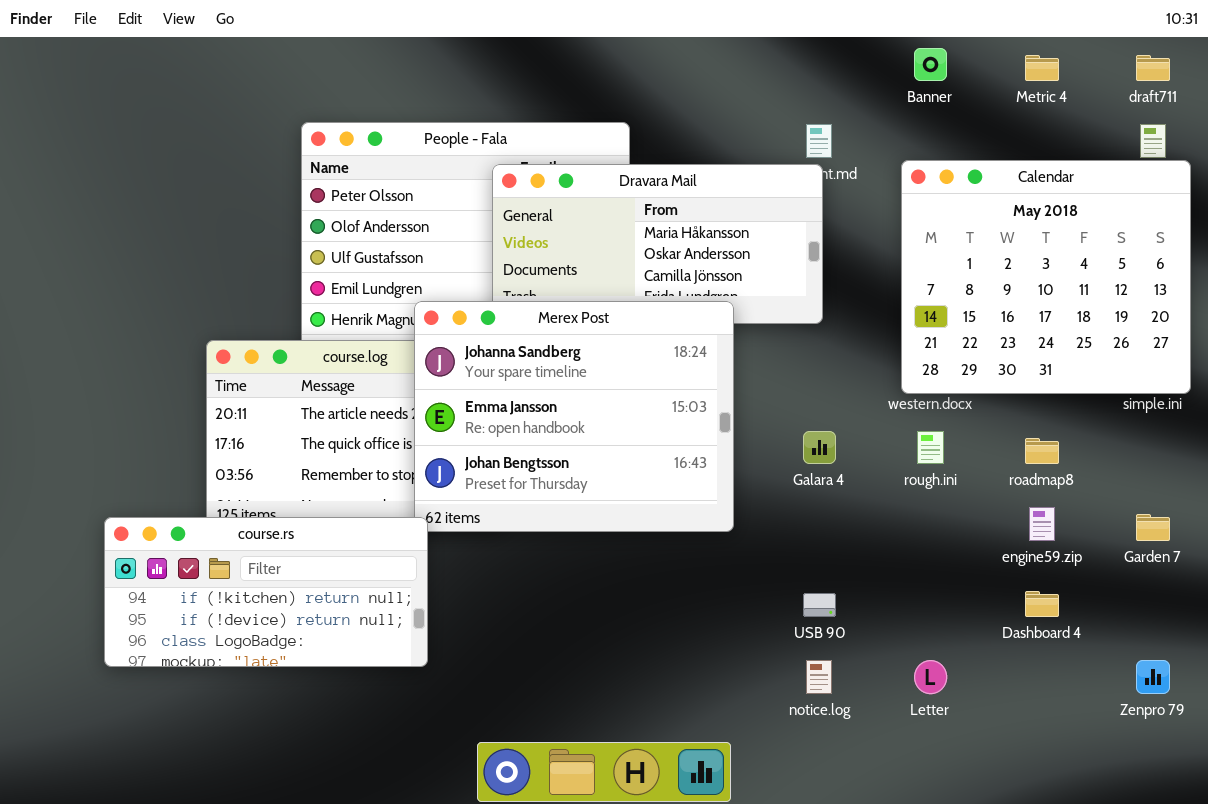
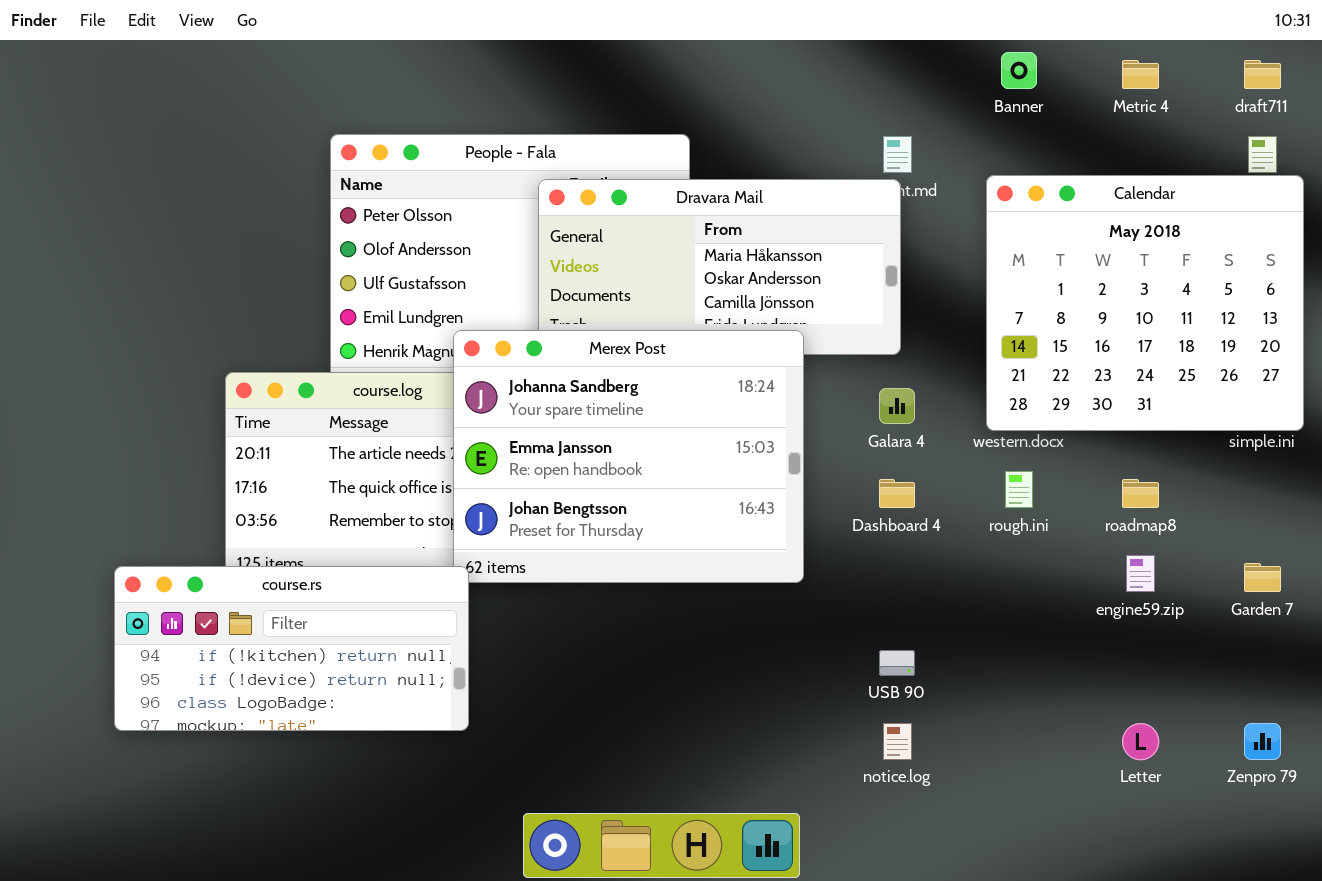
Galara 4: [803,431,836,464] -> [879,388,915,424], moved
Dashboard 4: [1025,591,1059,617] -> [879,479,915,508], moved
Letter: [914,660,947,694] -> [1122,723,1159,760], moved

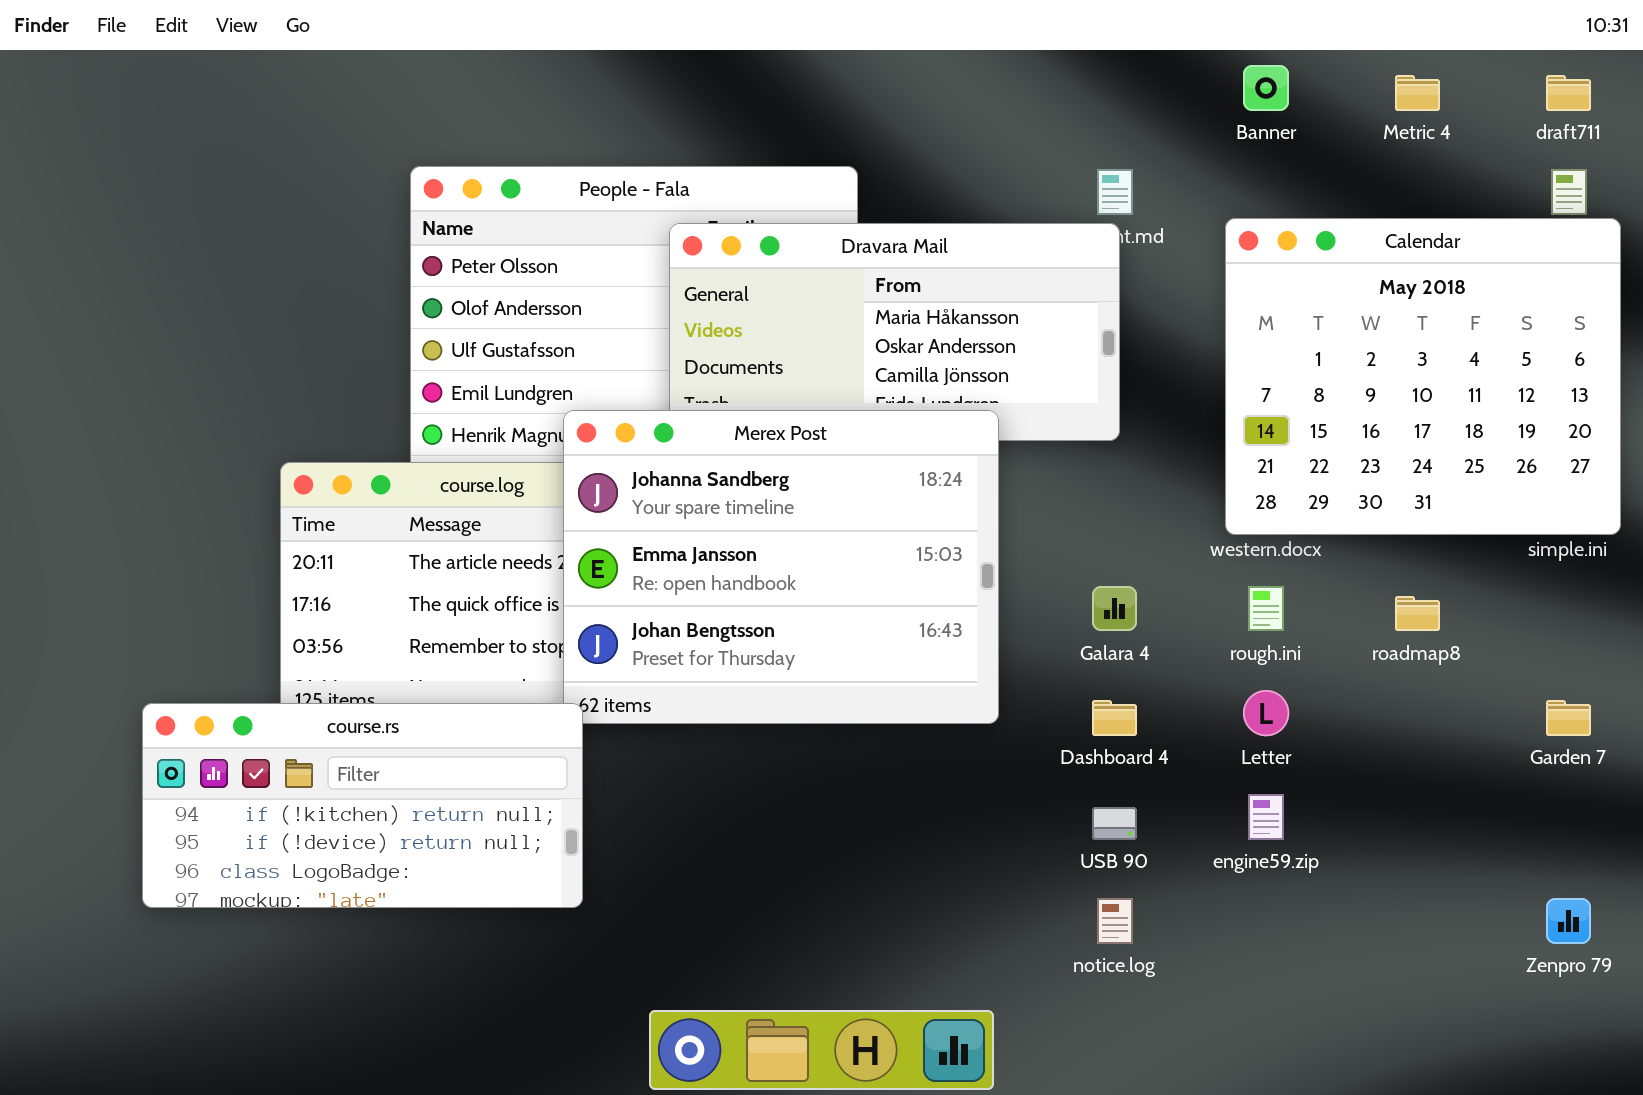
Galara 4: [879,388,915,424] -> [1092,586,1137,631], moved
Dashboard 4: [879,479,915,508] -> [1092,700,1137,736], moved
engine59.zip: [1126,555,1155,592] -> [1248,794,1284,840], moved
Letter: [1122,723,1159,760] -> [1243,690,1289,736], moved

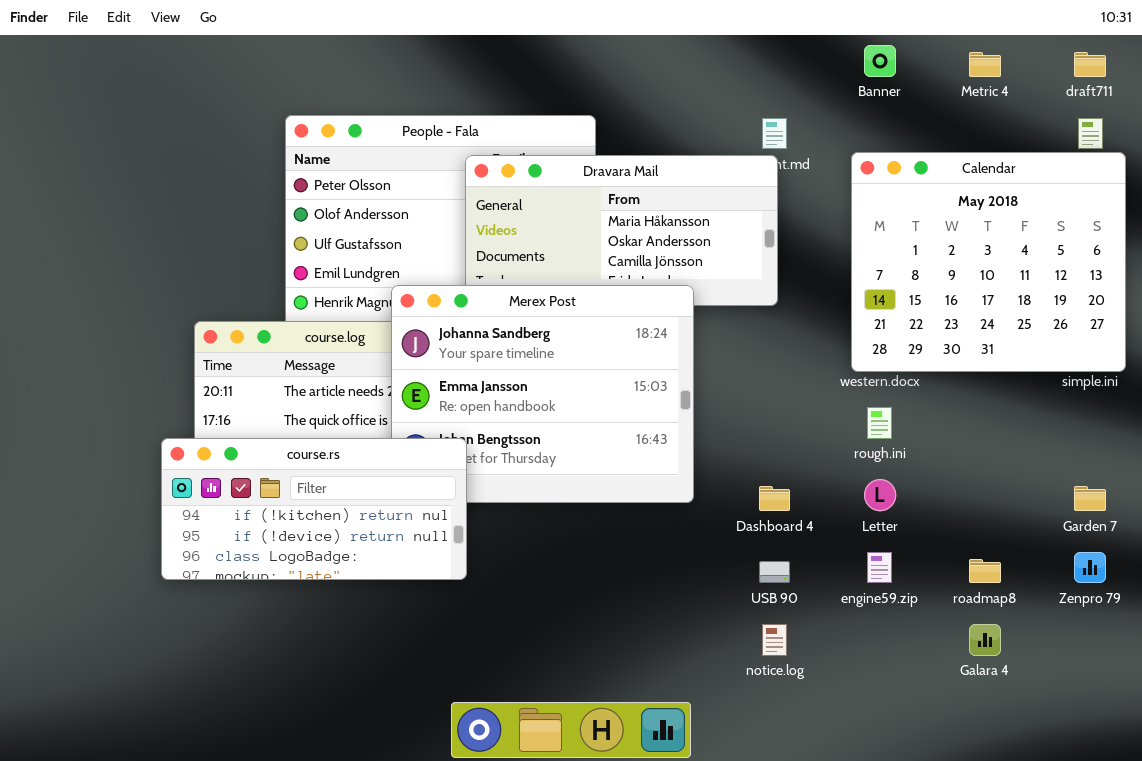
Galara 4: [1092,586,1137,631] -> [969,624,1001,656], moved
roadmap8: [1395,596,1440,631] -> [969,559,1001,583], moved
course.rs: [142,703,583,908] -> [161,438,467,580], moved
Zenpro 79: [1546,898,1591,944] -> [1074,552,1106,583], moved

